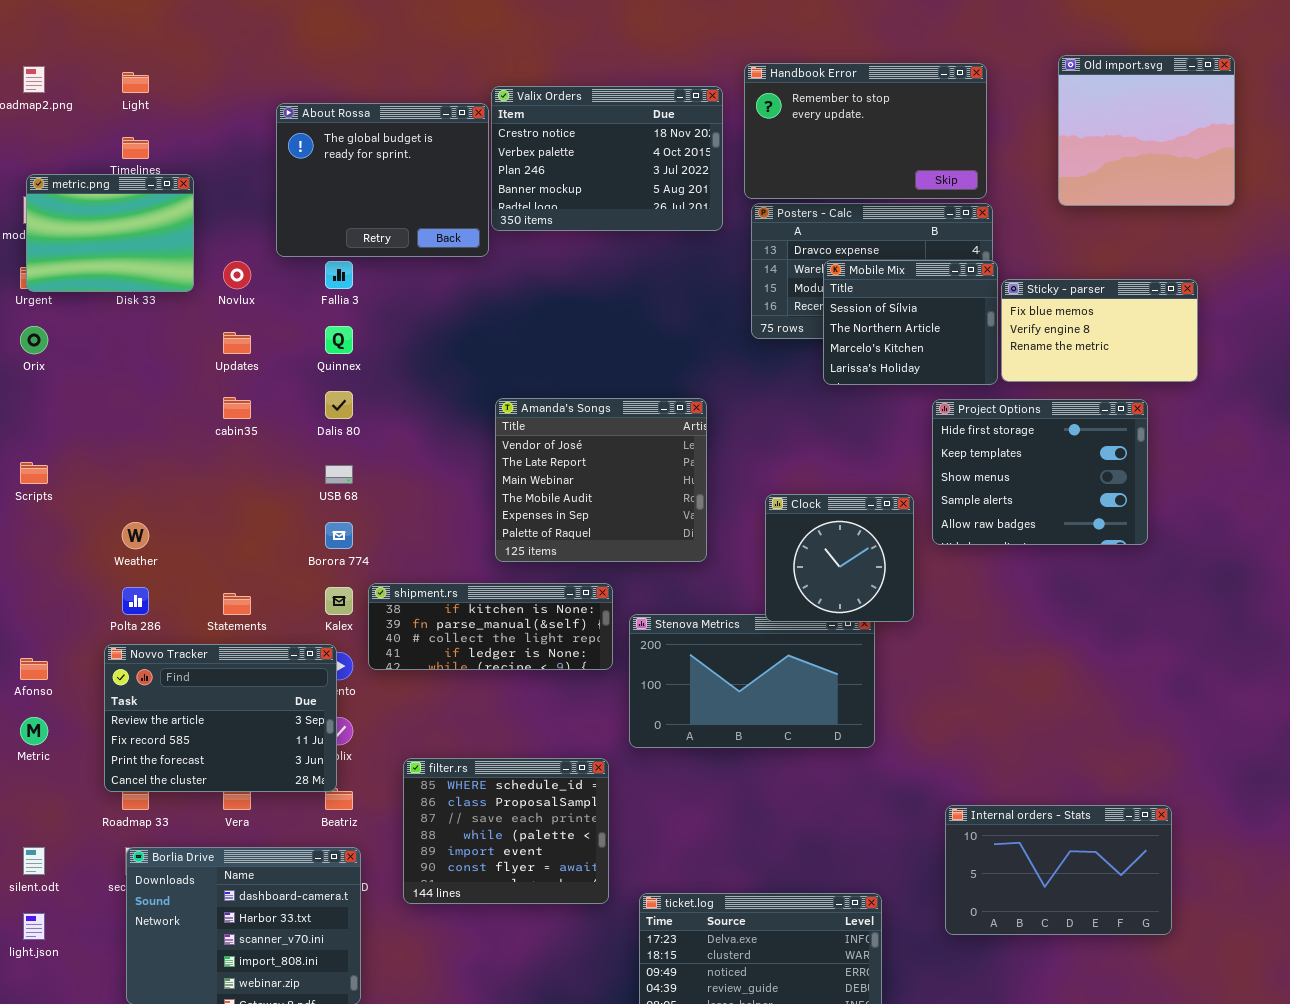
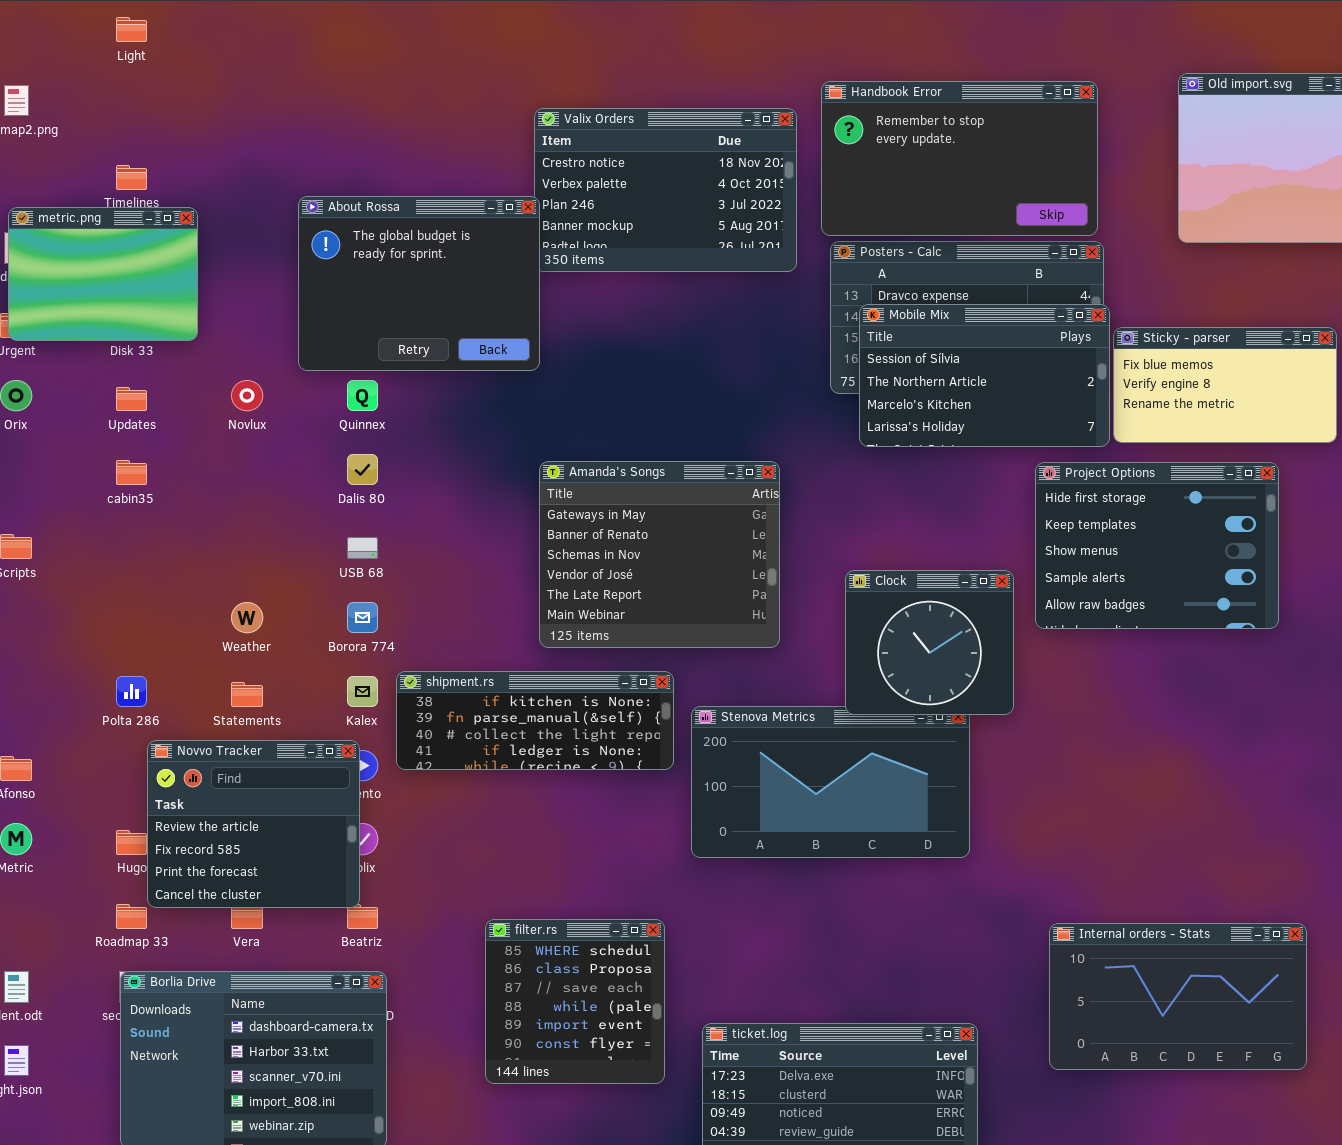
Light: [122,72,149,93] -> [116,17,147,42], moved
About Rossa: [276,103,489,257] -> [298,196,540,371], moved
Mobile Mix: [823,260,998,385] -> [859,304,1110,447], resized
Novlux: [223,261,251,289] -> [231,380,263,411], moved
Updates: [223,332,251,354] -> [116,387,147,411], moved
cabin35: [223,397,251,419] -> [116,460,147,485], moved
Amanda's Songs: [495,398,707,562] -> [539,461,780,648], scrolled up 3 rows
Weather: [122,522,149,549] -> [231,602,263,633], moved
Novvo Tracker: [104,644,337,792] -> [147,740,360,908], resized
filter.rs: [403,758,609,904] -> [485,919,665,1084], moved, resized

